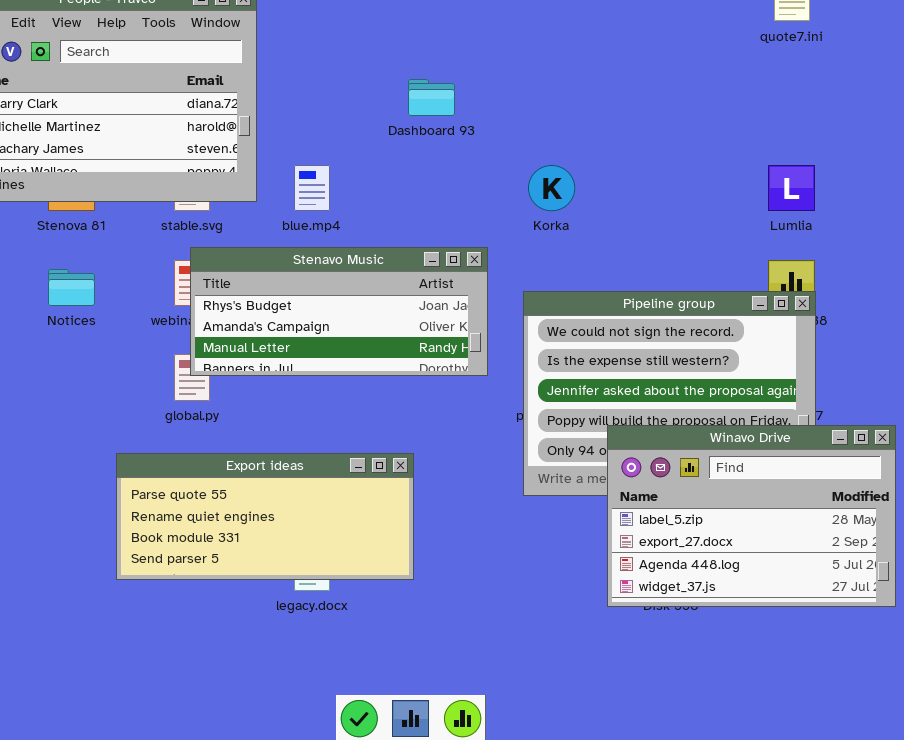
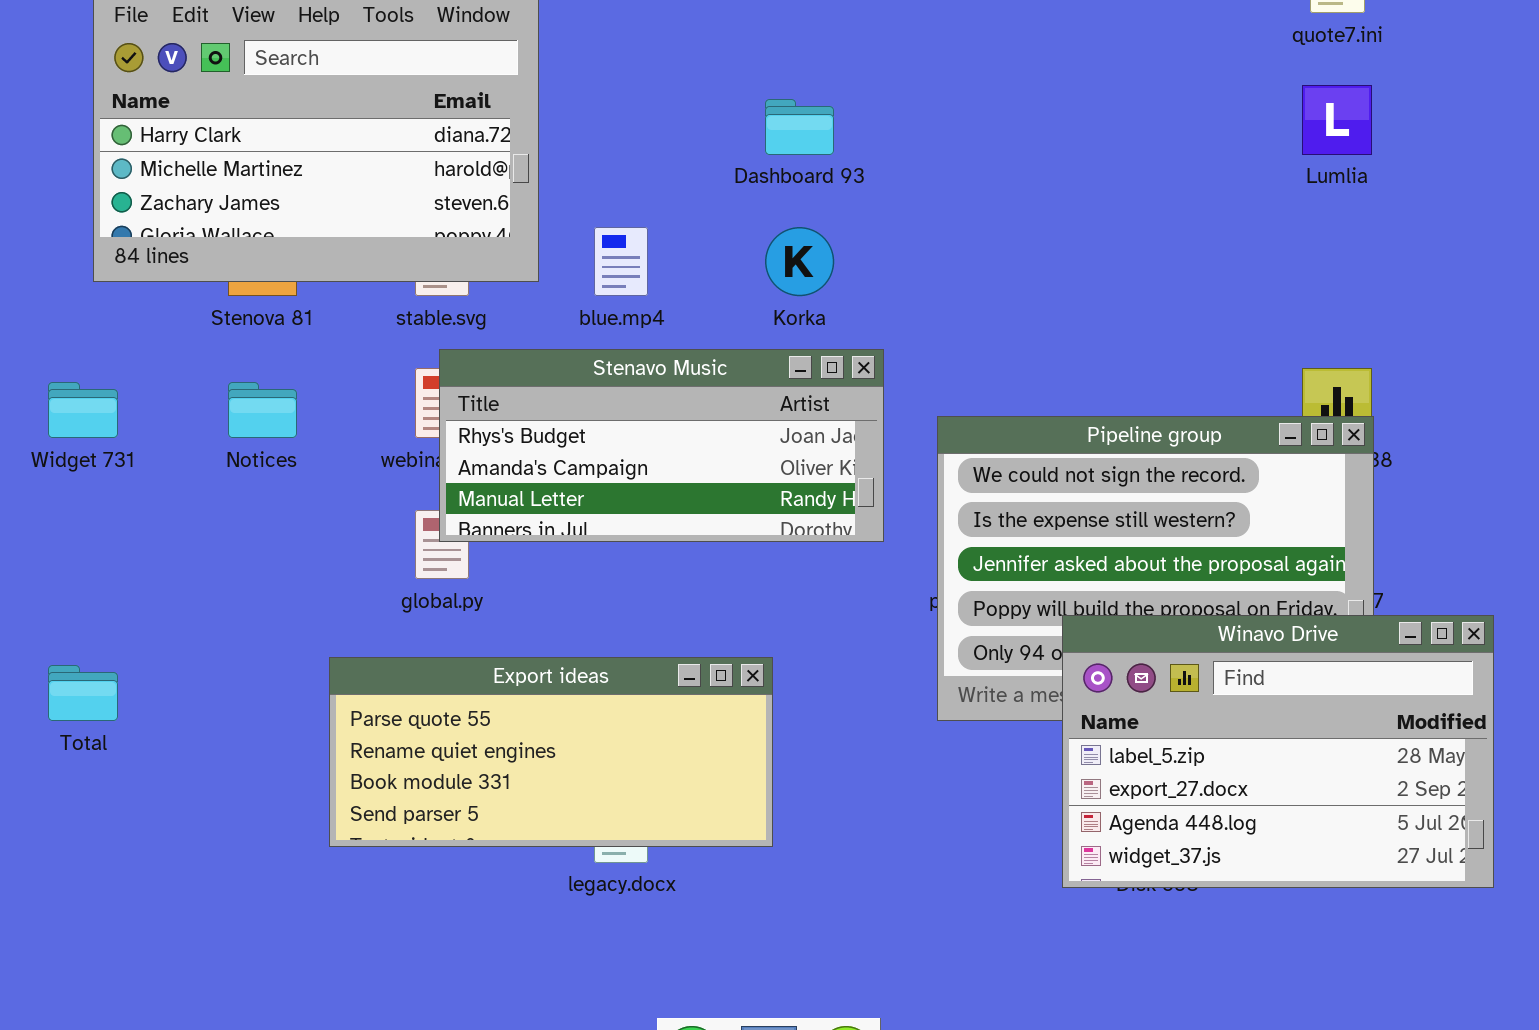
Korka: [528,165,575,211] -> [765,227,834,296], moved
Lumlia: [768,165,815,211] -> [1302,85,1372,155], moved

